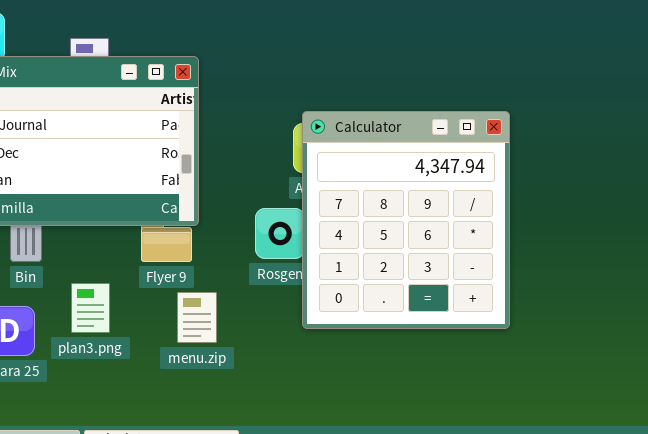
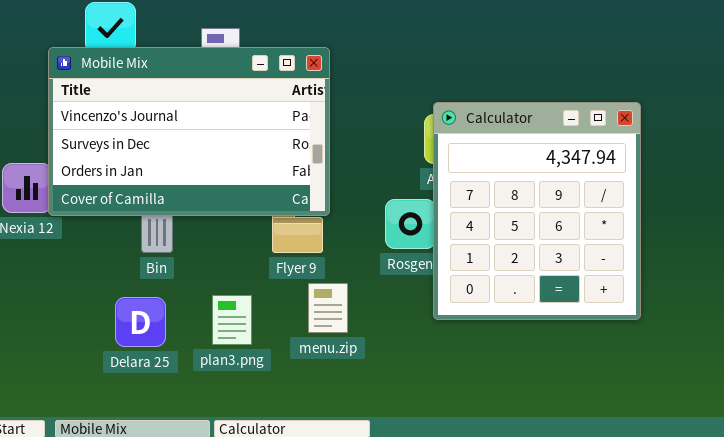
plan3.png: [71,283,110,333] -> [212,295,252,345], moved

